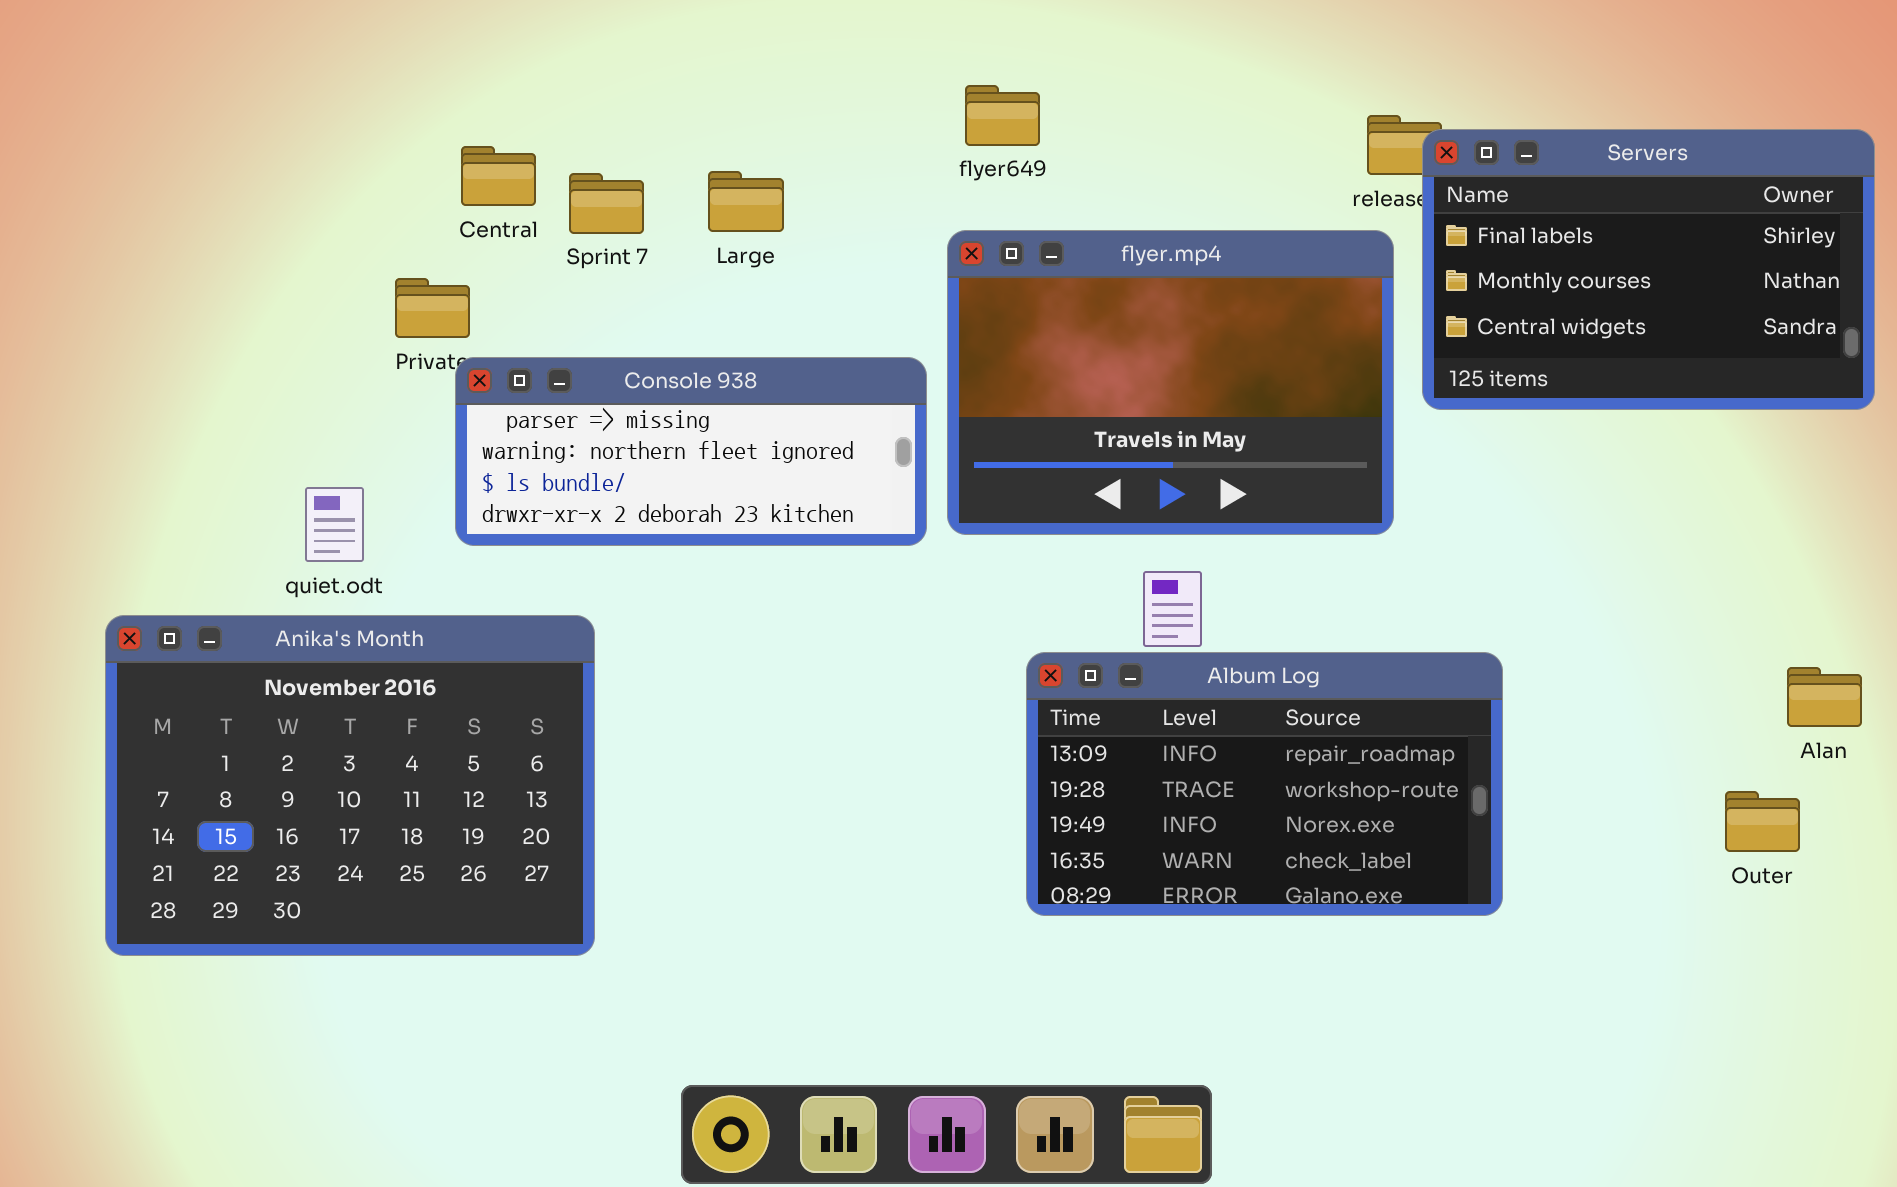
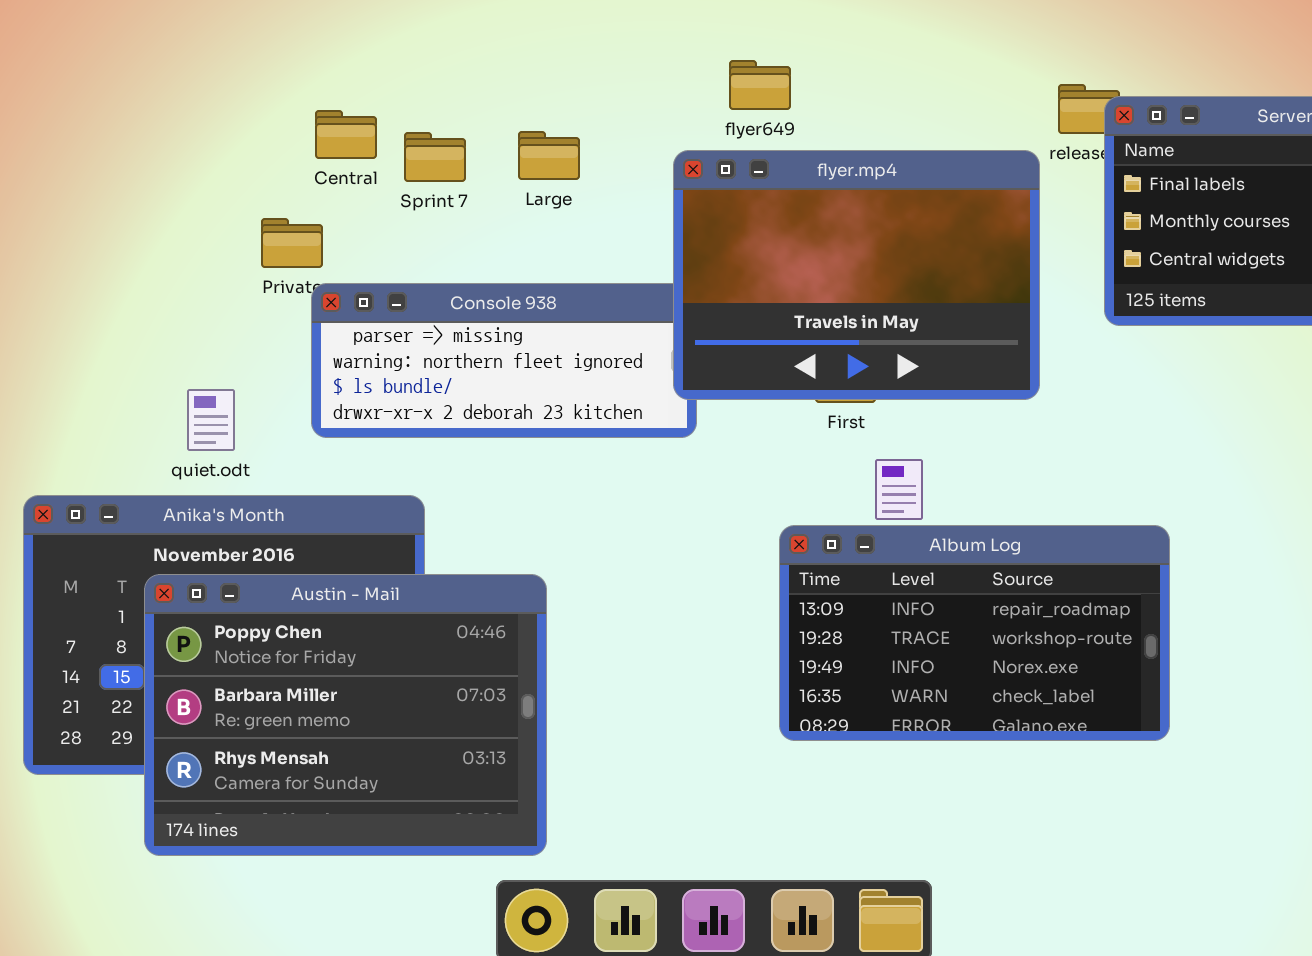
flyer.mp4: [947,230,1394,535] -> [673,150,1040,400], moved
Austin - Mail: none -> [144,574,547,856], opened

